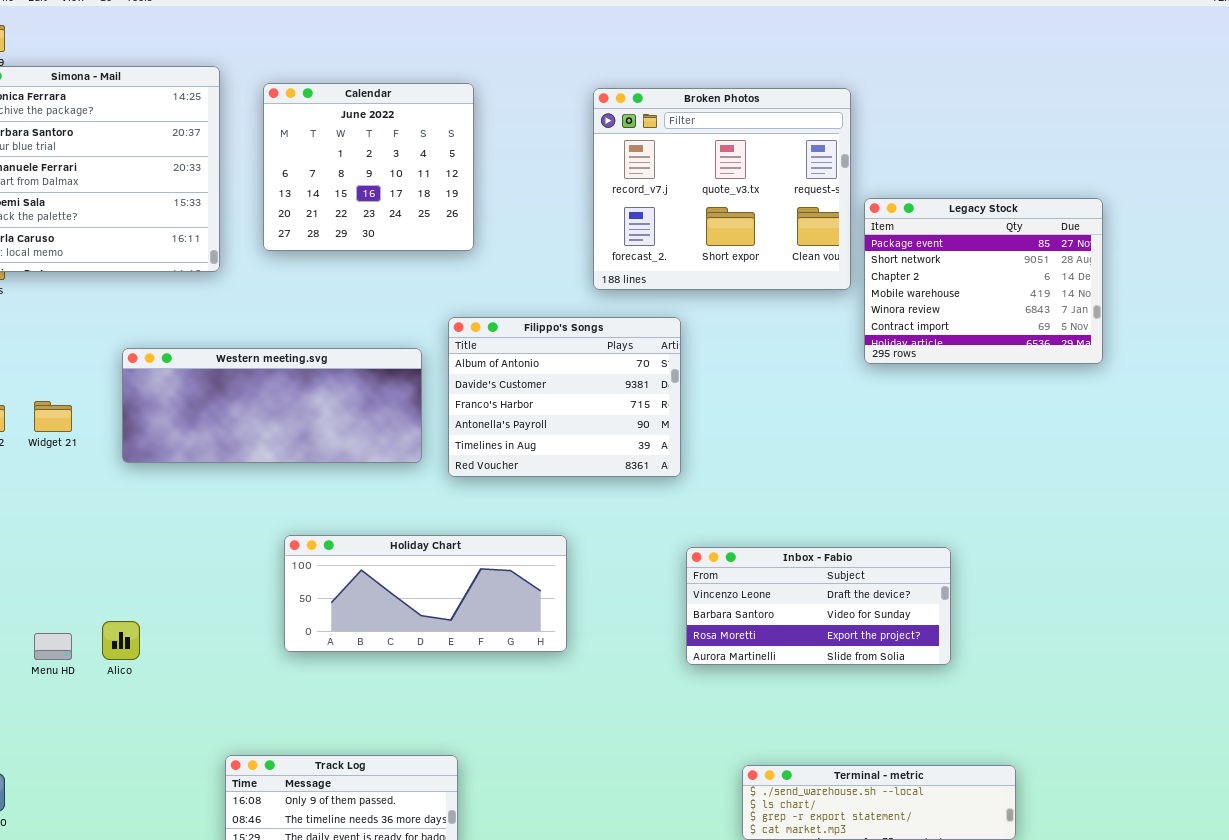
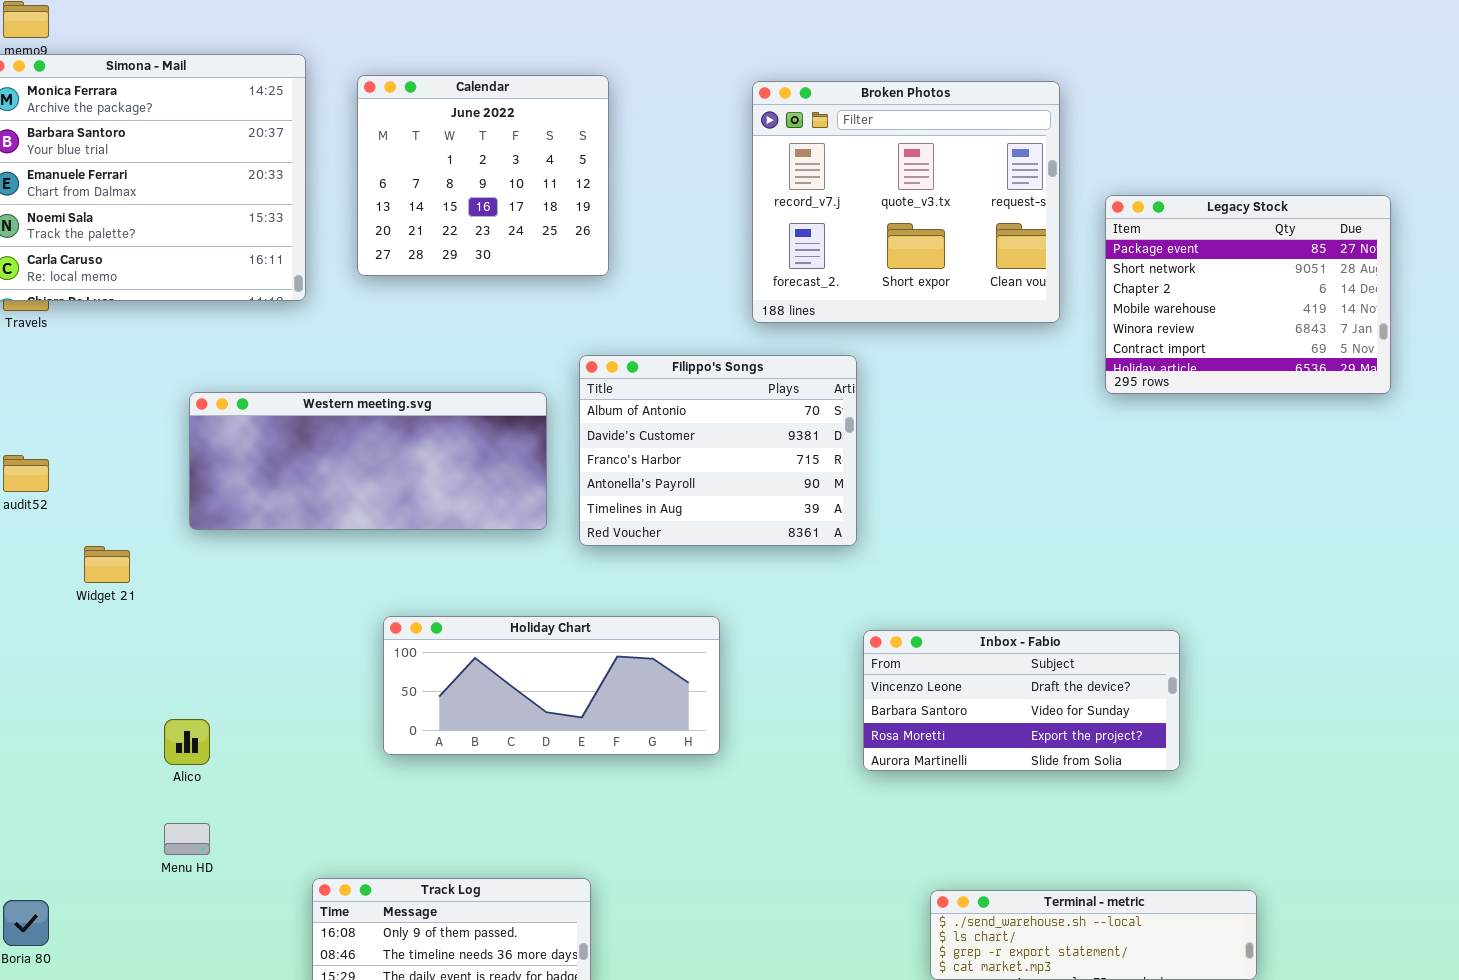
Legacy Stock: [864,198,1103,364] -> [1105,195,1391,394], moved
Widget 21: [34,401,72,432] -> [84,546,130,583], moved
Menu HD: [34,633,72,660] -> [164,823,210,855], moved

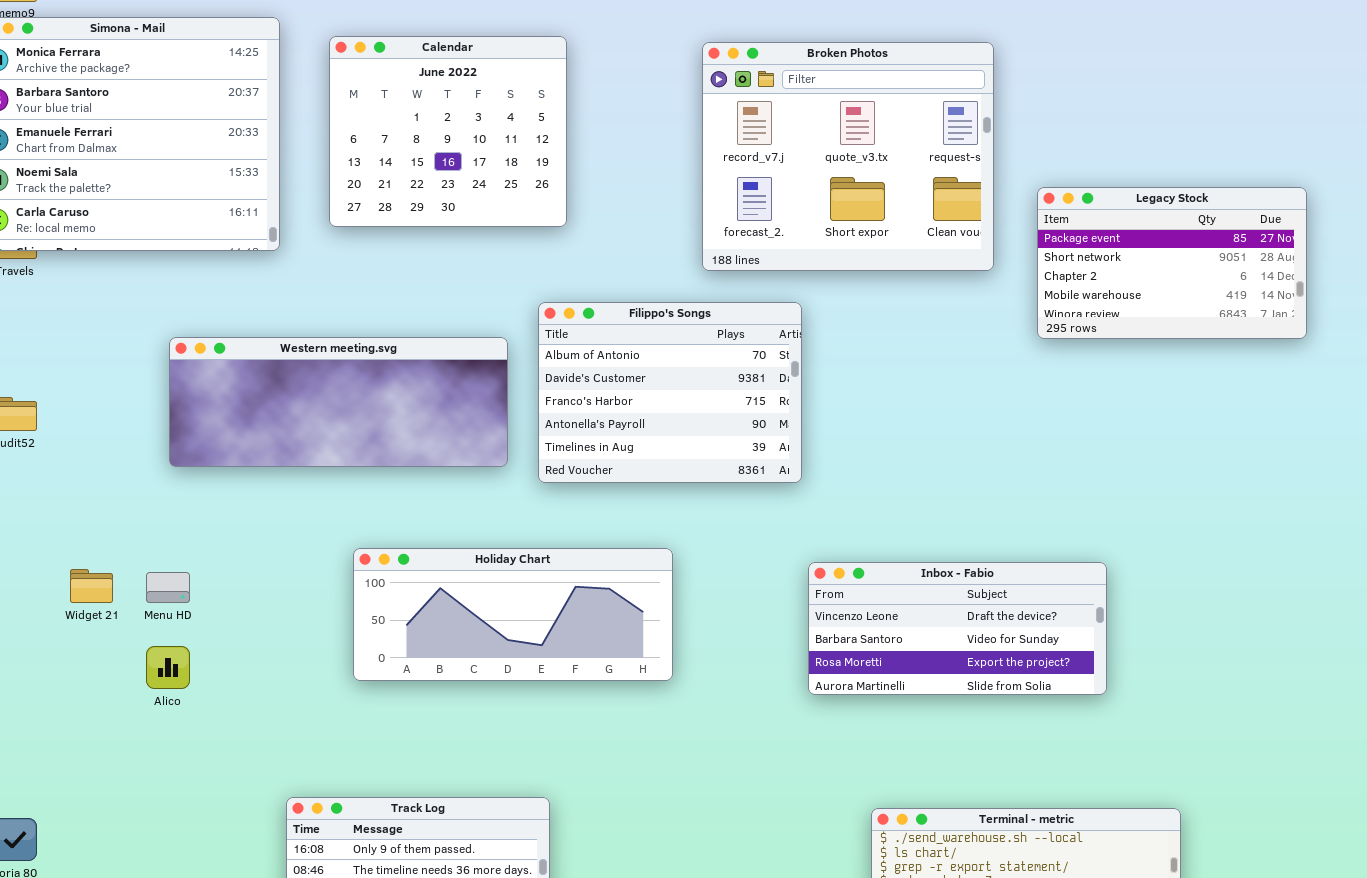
Legacy Stock: [1105,195,1391,394] -> [1037,187,1307,339], resized
Widget 21: [84,546,130,583] -> [70,569,113,603], moved
Menu HD: [164,823,210,855] -> [146,572,190,603], moved

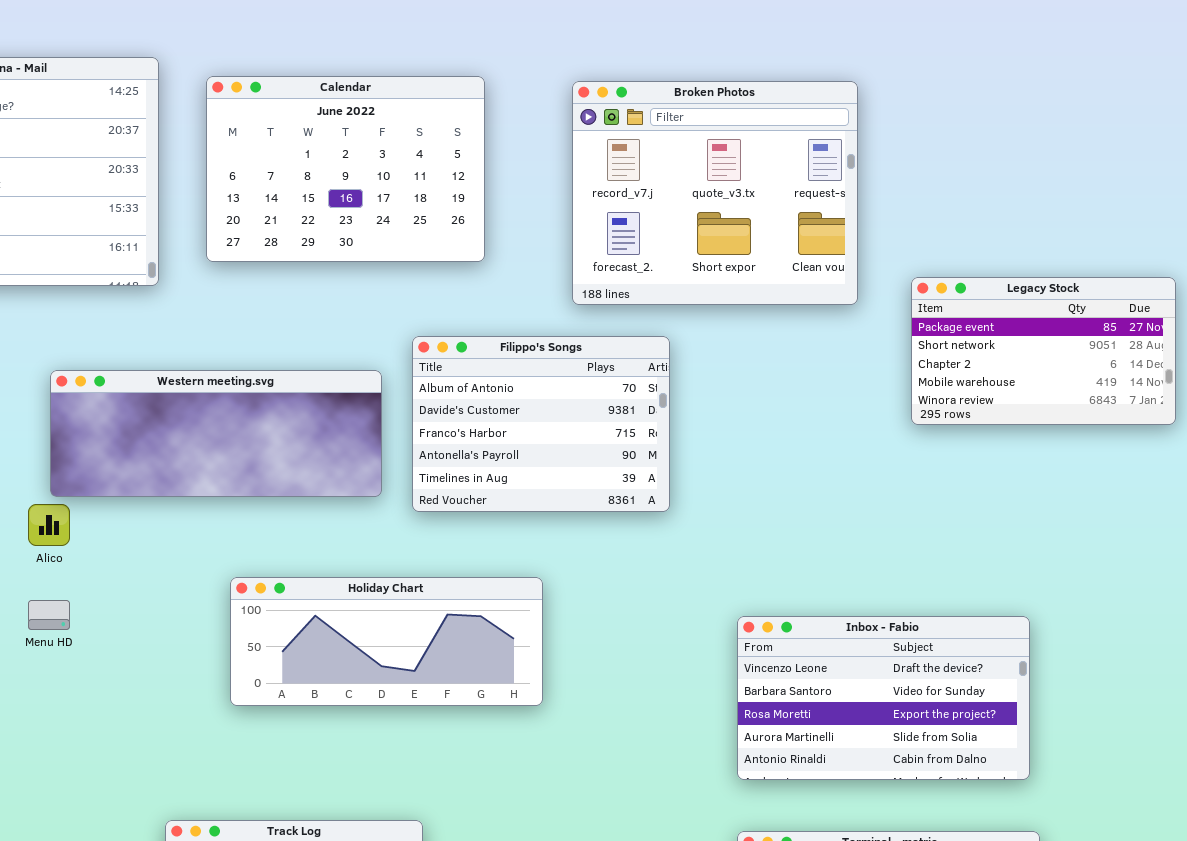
Calendar: [329,36,567,227] -> [206,76,485,262], resized
Legacy Stock: [1037,187,1307,339] -> [911,277,1176,425], moved
Inbox - Fabio: [808,562,1107,695] -> [737,616,1030,780], moved, resized
Alico: [146,646,190,689] -> [28,504,70,546], moved

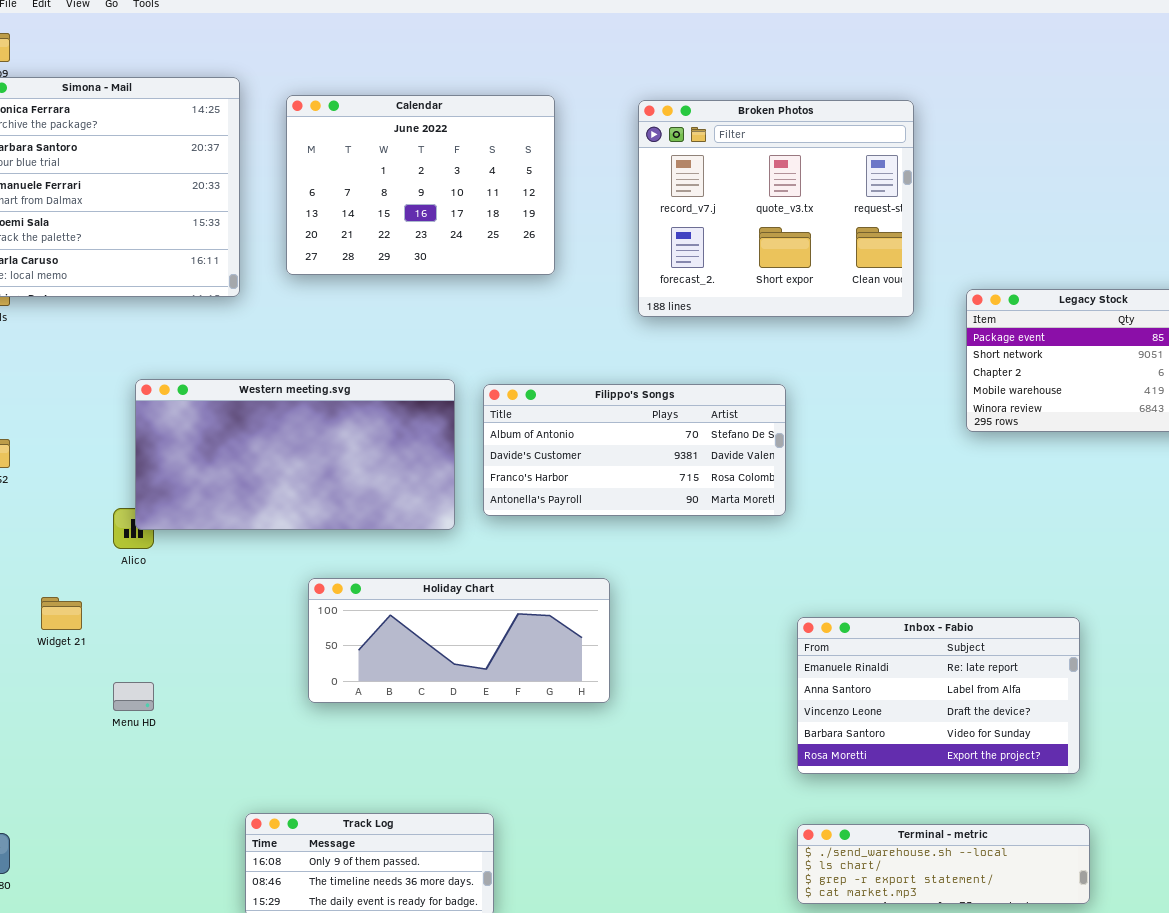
Filippo's Songs: [412,336,670,512] -> [483,384,786,516], resized
Western meeting.svg: [50,370,382,497] -> [135,379,455,530], resized
Menu HD: [28,600,70,630] -> [113,682,154,711], moved
Inbox - Fabio: [737,616,1030,780] -> [797,617,1080,774], scrolled up 2 rows

